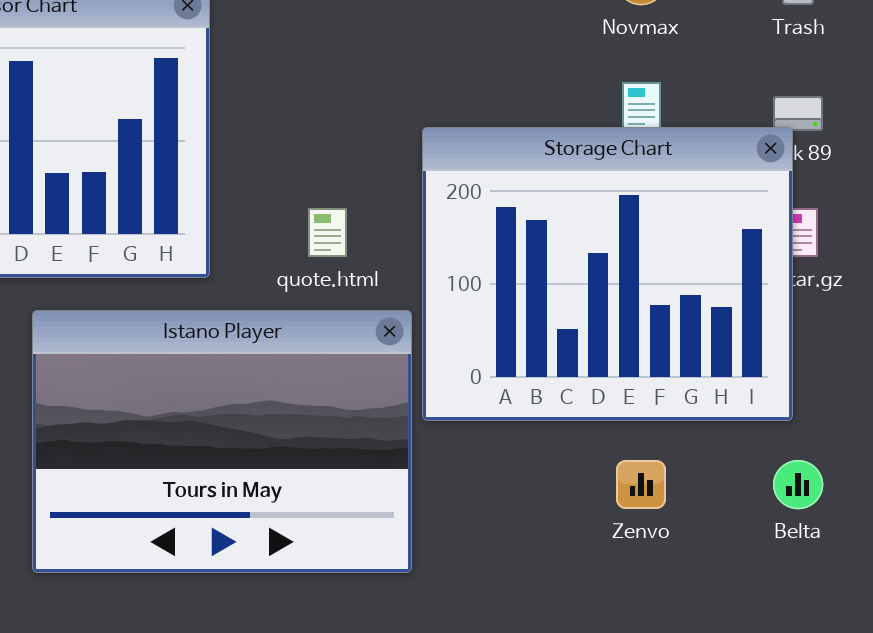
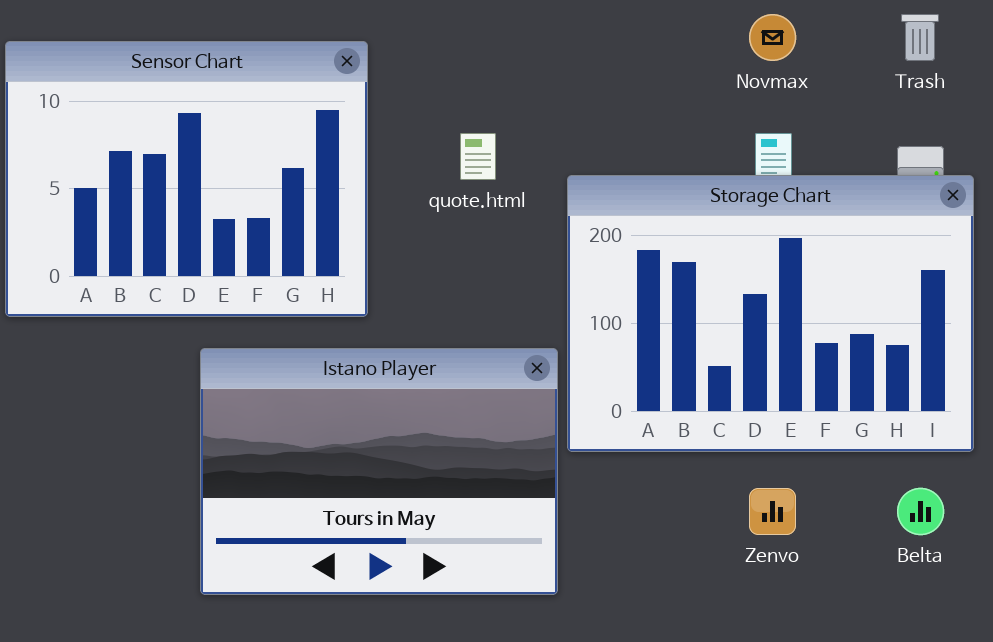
Storage Chart: [422,127,793,421] -> [567,175,974,452], resized
quote.html: [308,208,347,257] -> [460,133,496,180], moved

